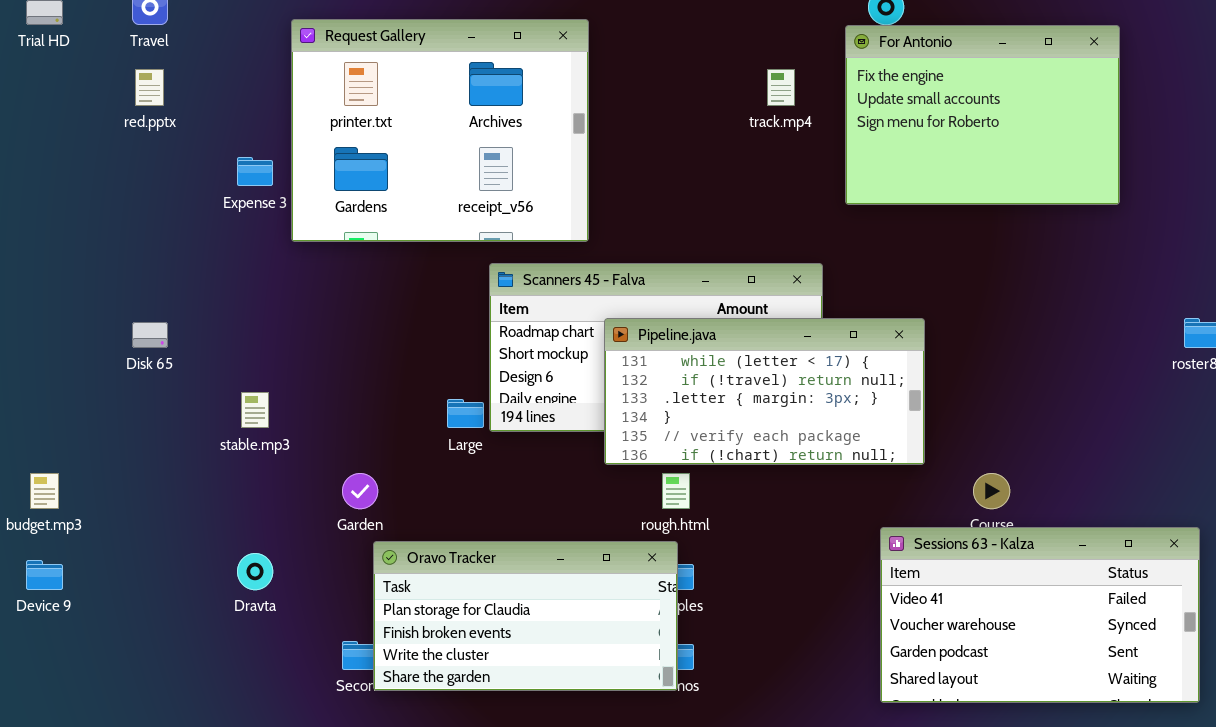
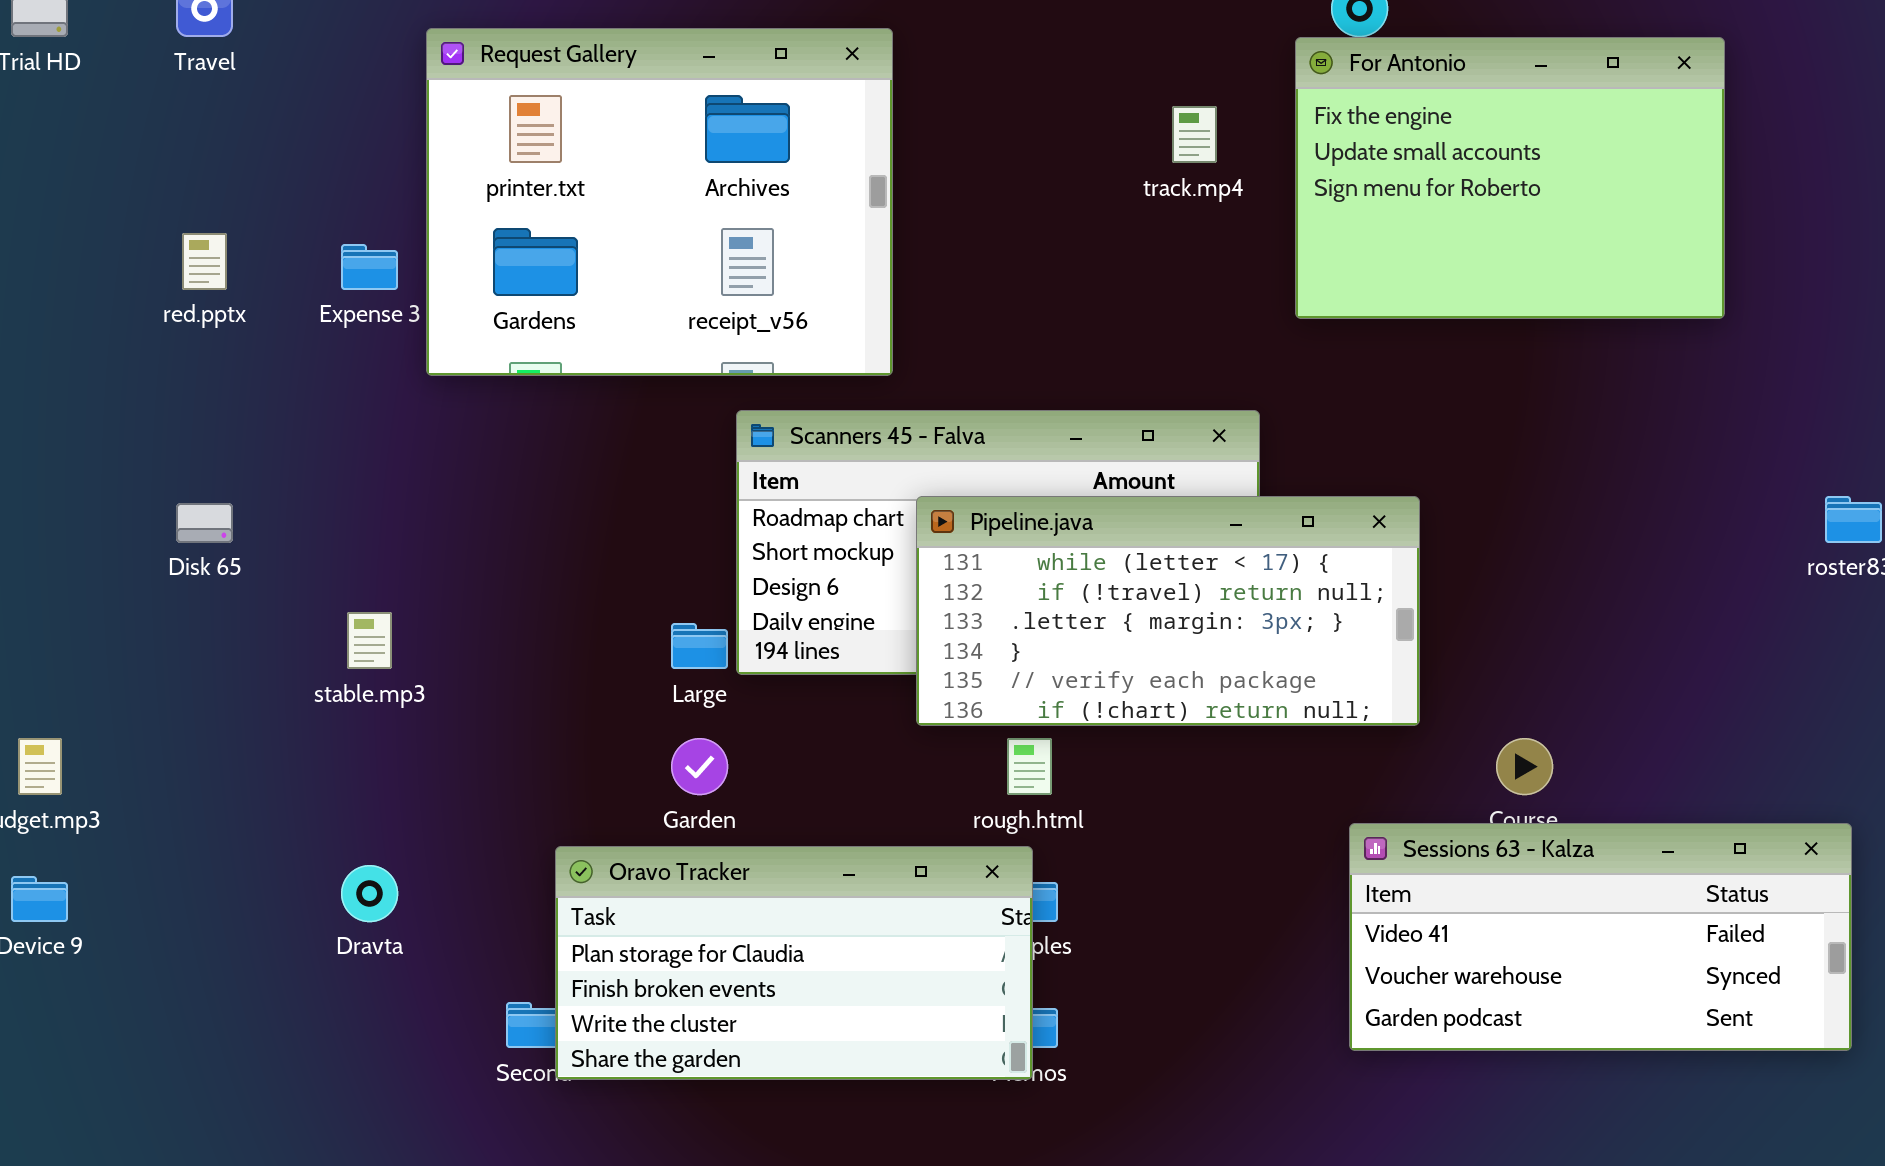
red.pptx: [135,69,164,106] -> [182,233,227,290], moved
Garden: [342,473,378,509] -> [671,738,728,795], moved
Sessions 63 - Kalza: [880,527,1200,703] -> [1349,823,1852,1051], resized

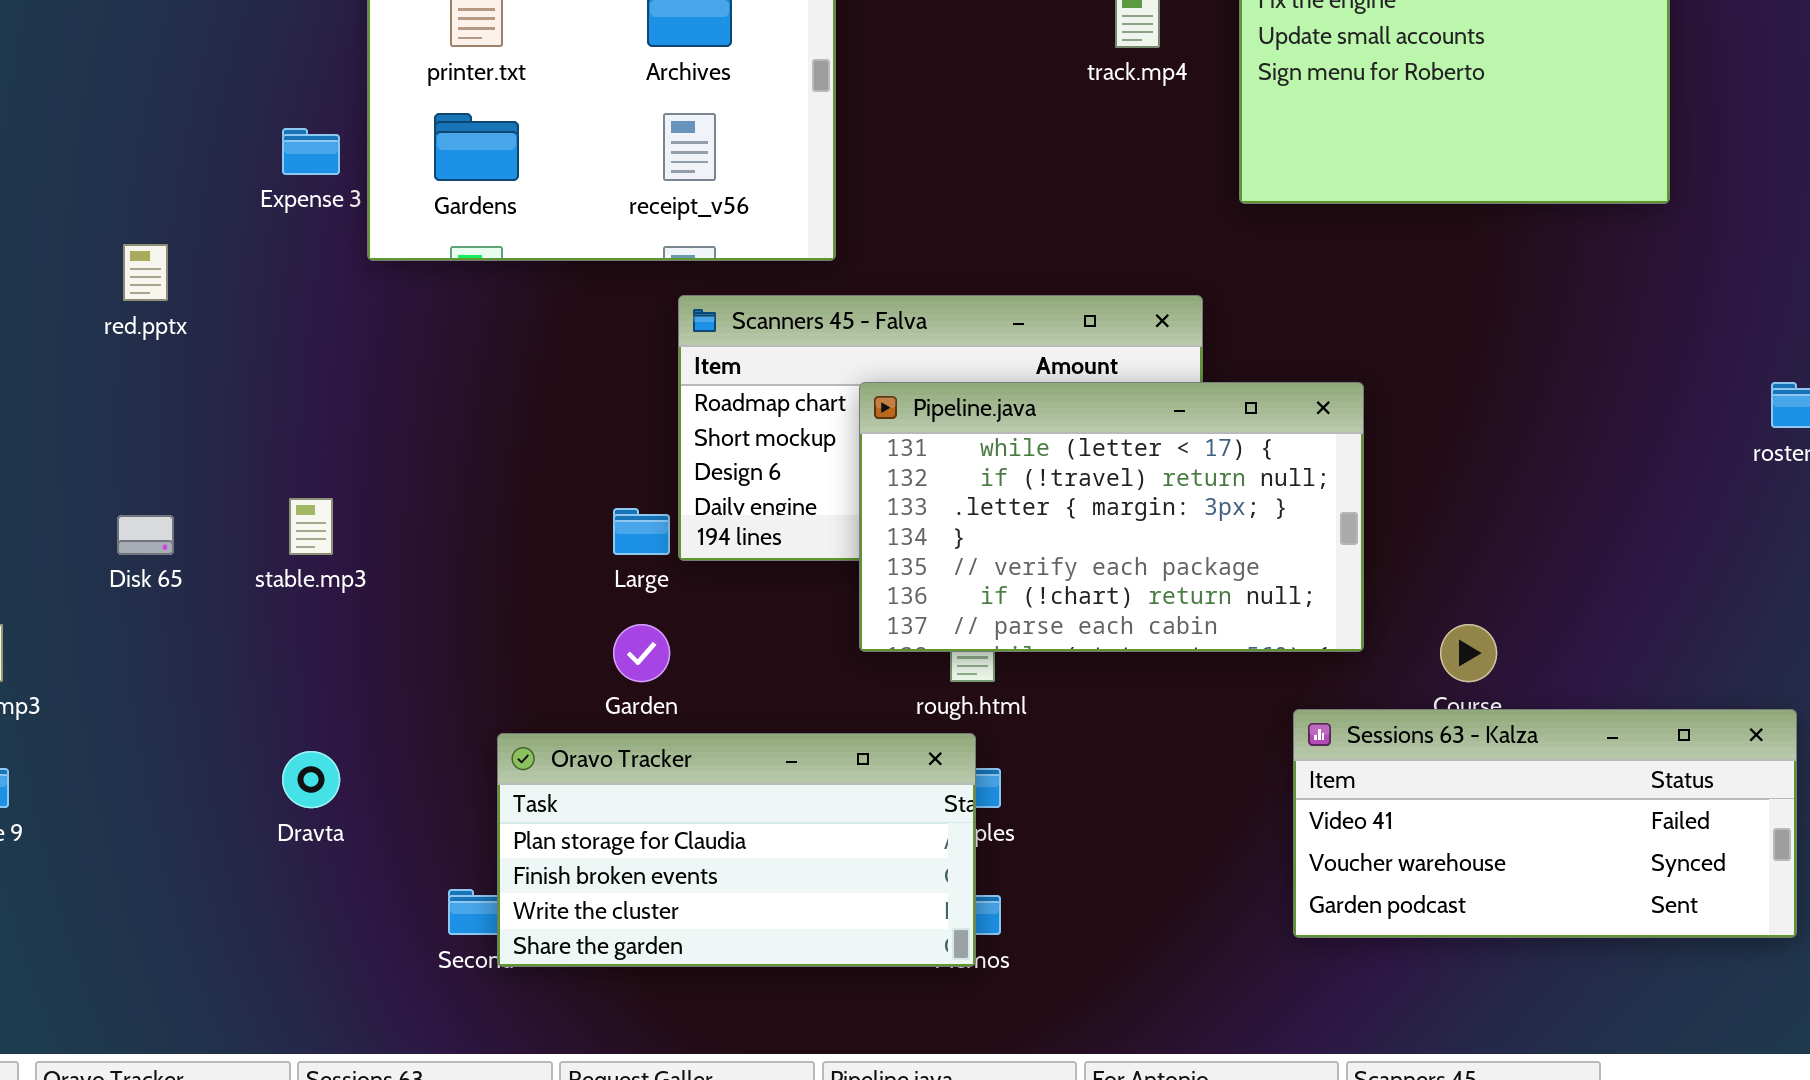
red.pptx: [182,233,227,290] -> [123,244,168,301], moved
Pipeline.java: [916,496,1420,726] -> [859,382,1364,652], resized
Disk 65: [176,503,233,543] -> [117,515,174,555], moved

